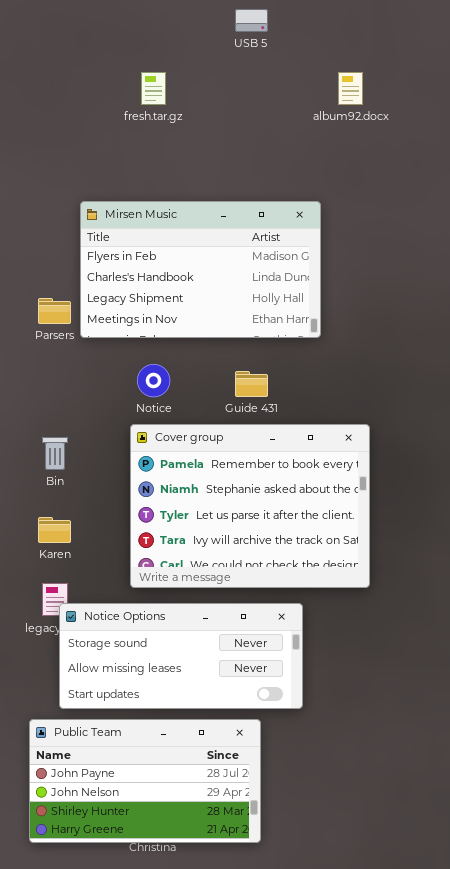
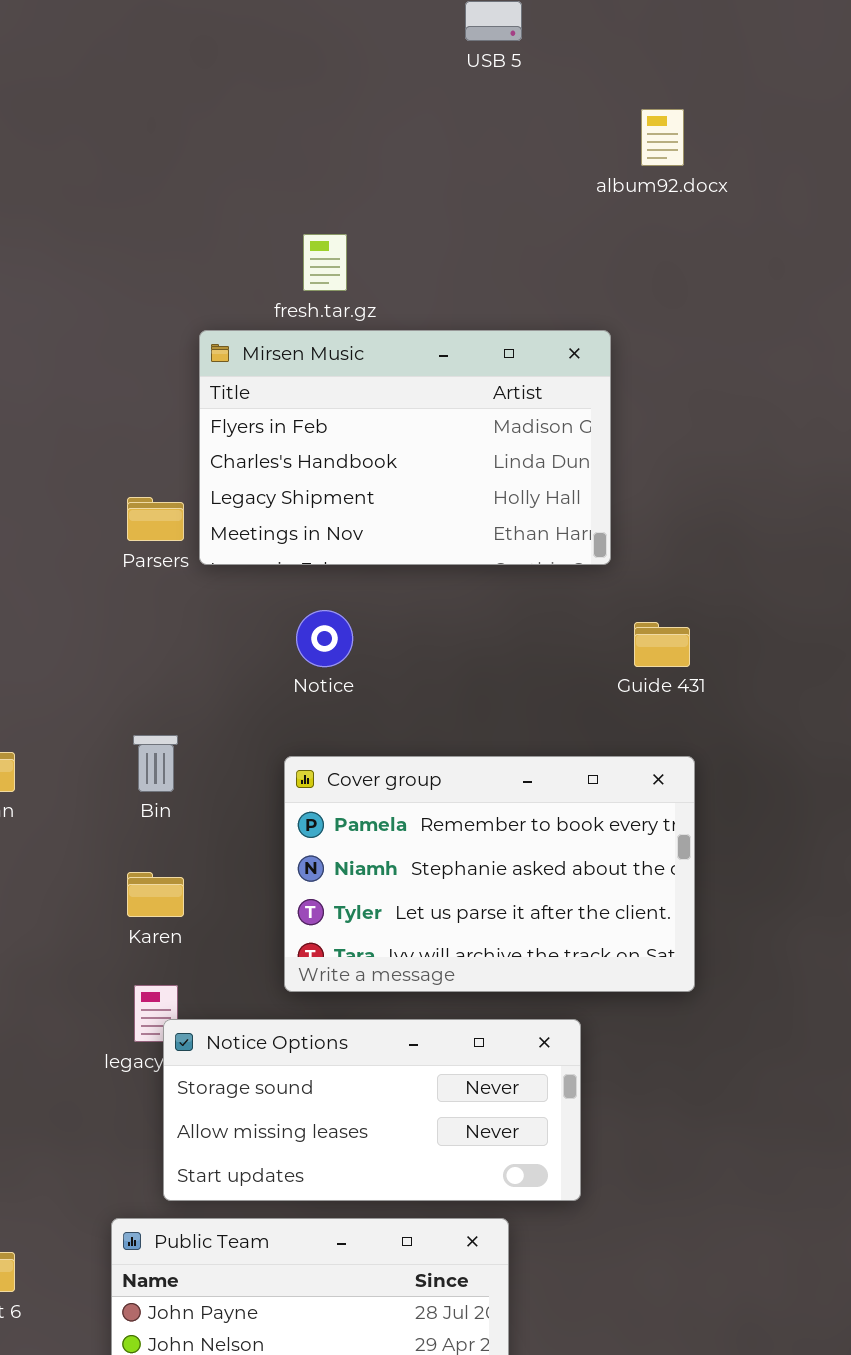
fresh.tar.gz: [141,72,166,105] -> [303,234,347,291], moved
Guide 431: [235,371,268,397] -> [634,622,690,667], moved
Cover group: [130,424,370,588] -> [284,756,695,992], resized

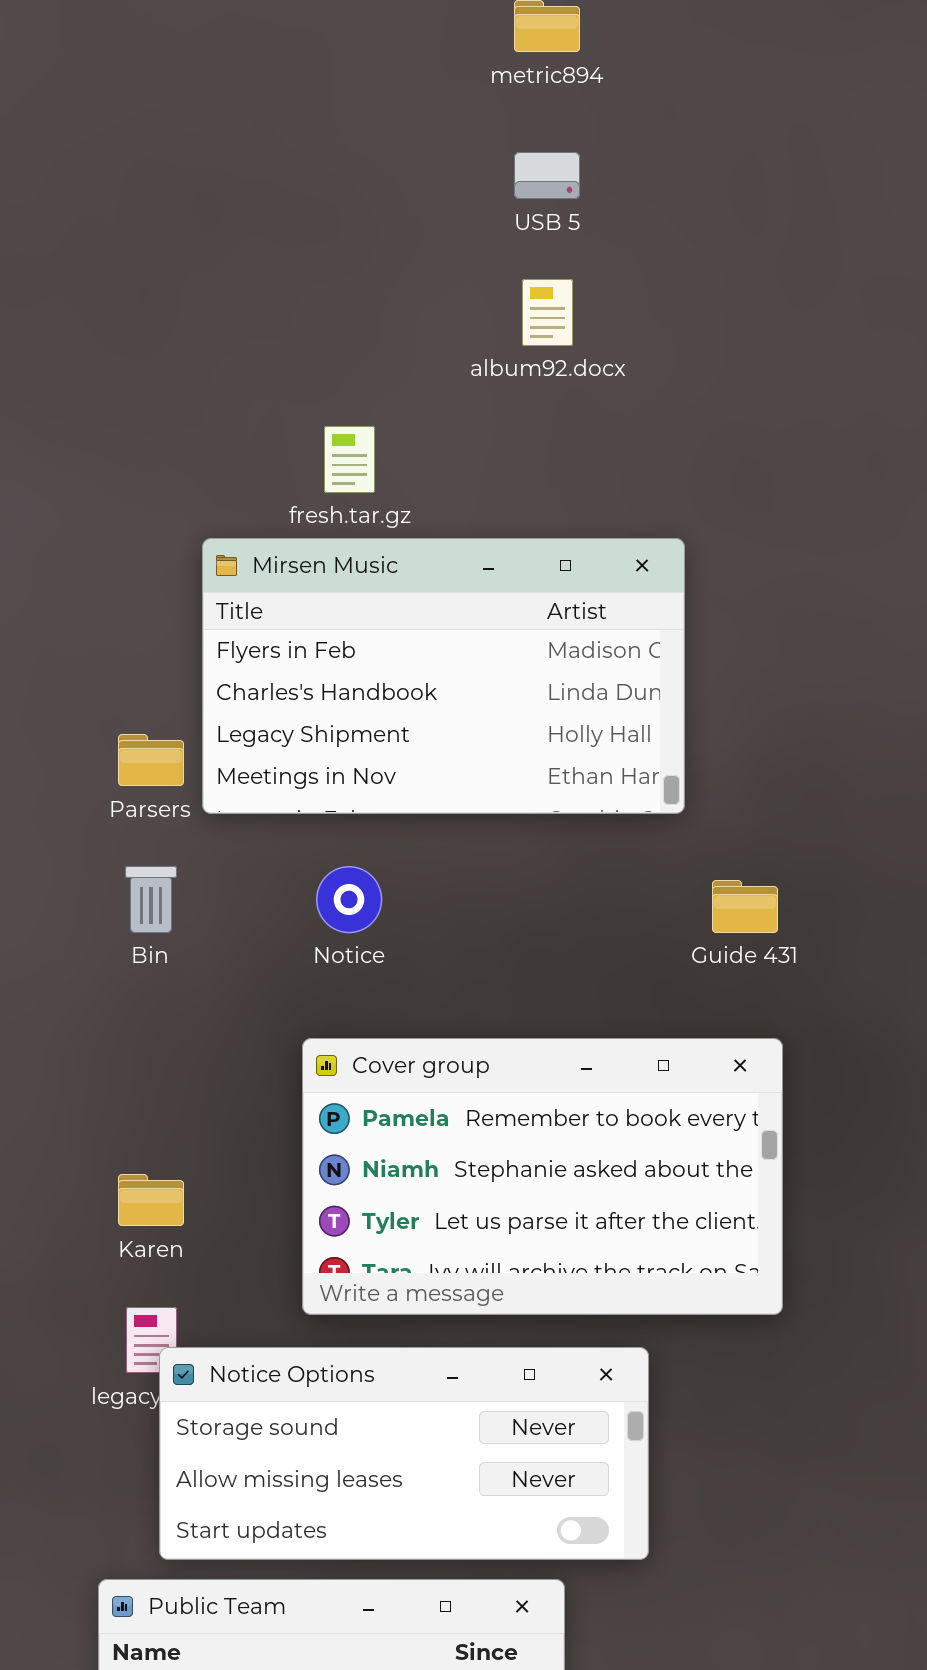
album92.docx: [641,109,684,166] -> [522,279,573,346], moved
Bin: [133,735,178,792] -> [125,866,177,933], moved

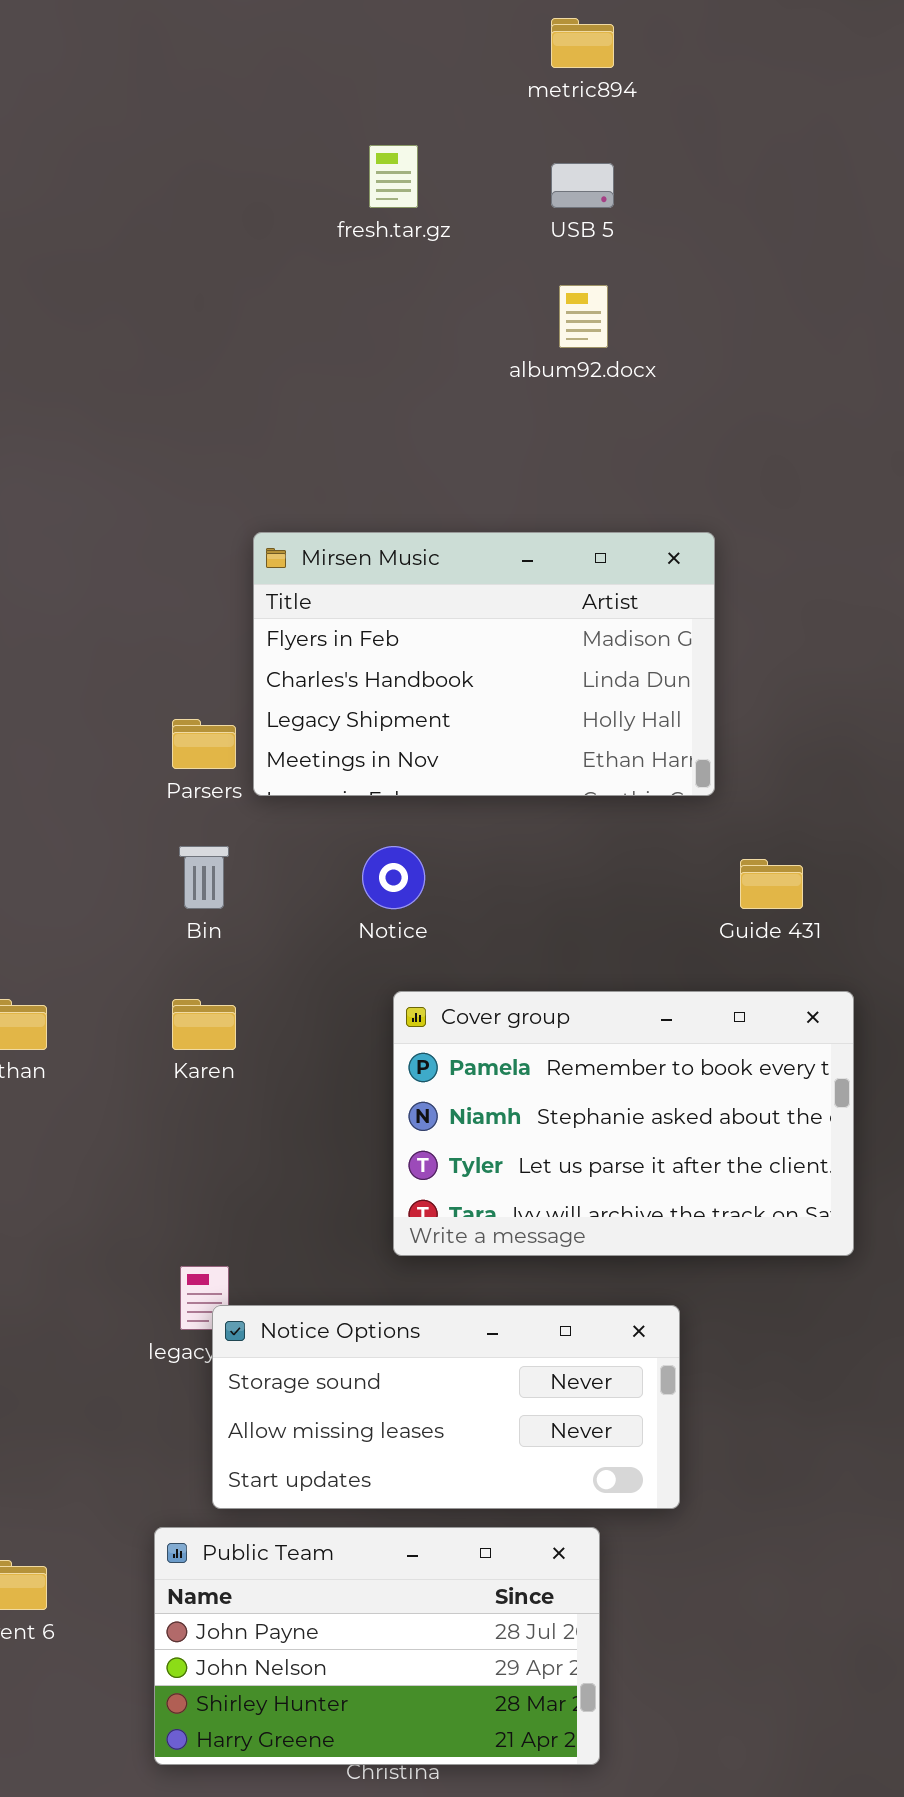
fresh.tar.gz: [324,426,375,493] -> [369,145,418,208], moved
Cover group: [302,1038,783,1315] -> [393,991,854,1256], moved
Karen: [118,1174,184,1226] -> [172,999,236,1050], moved

